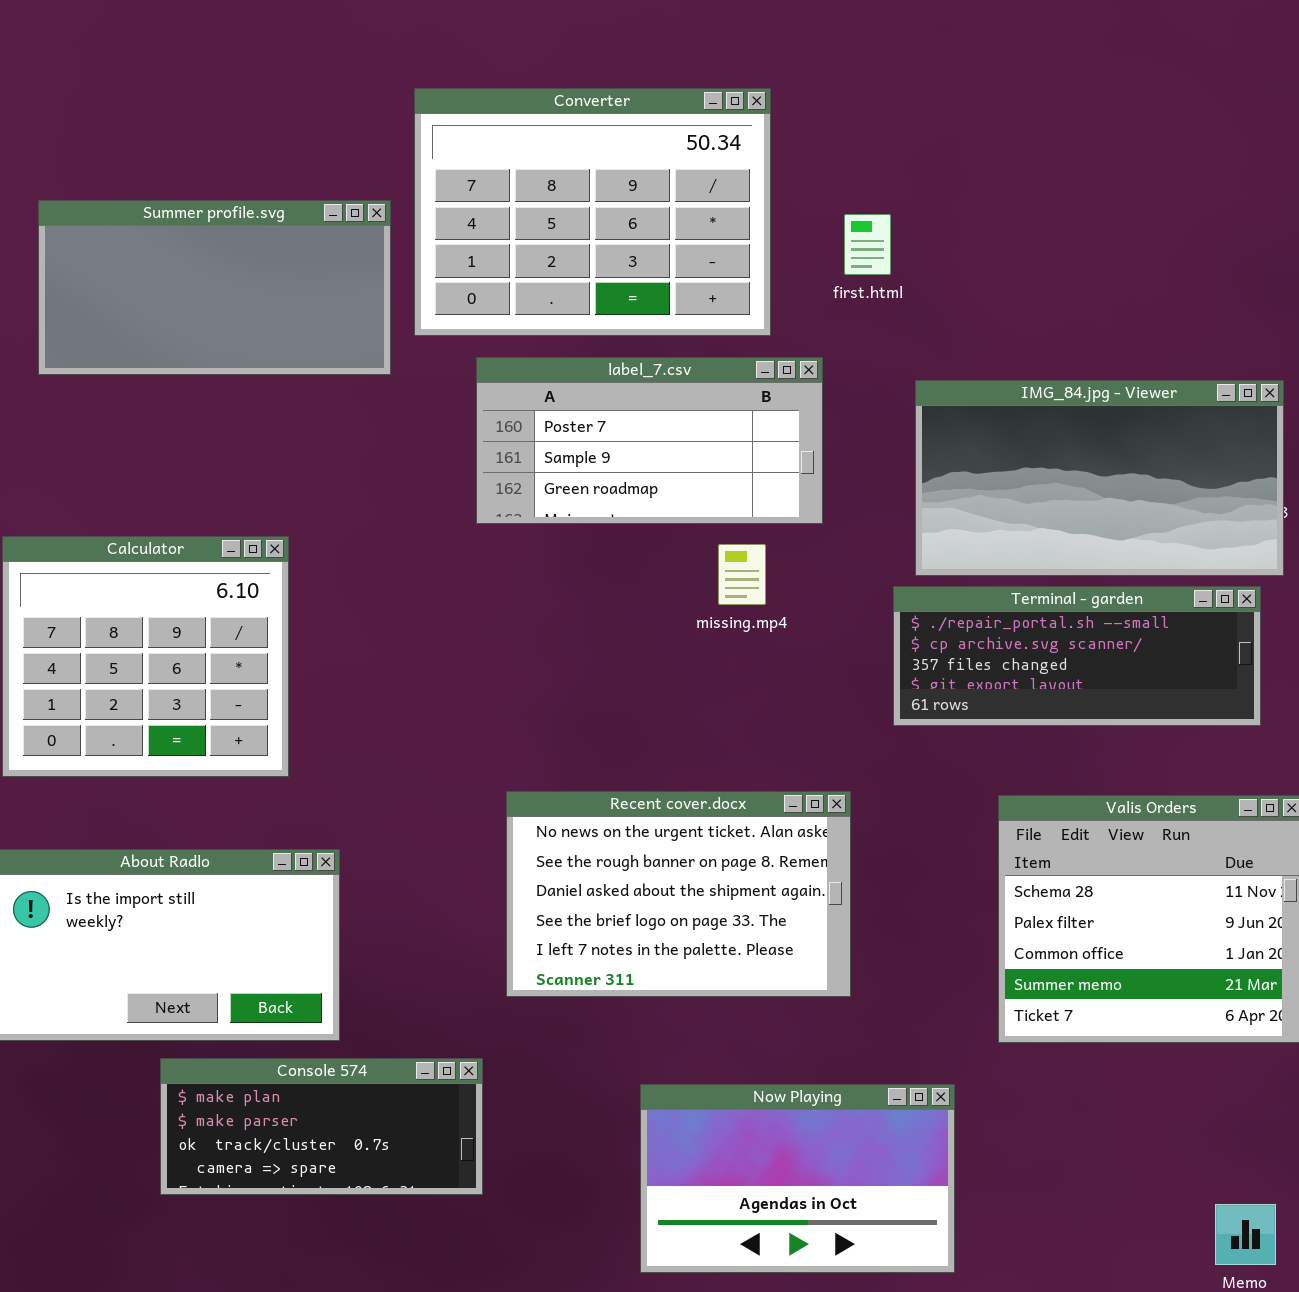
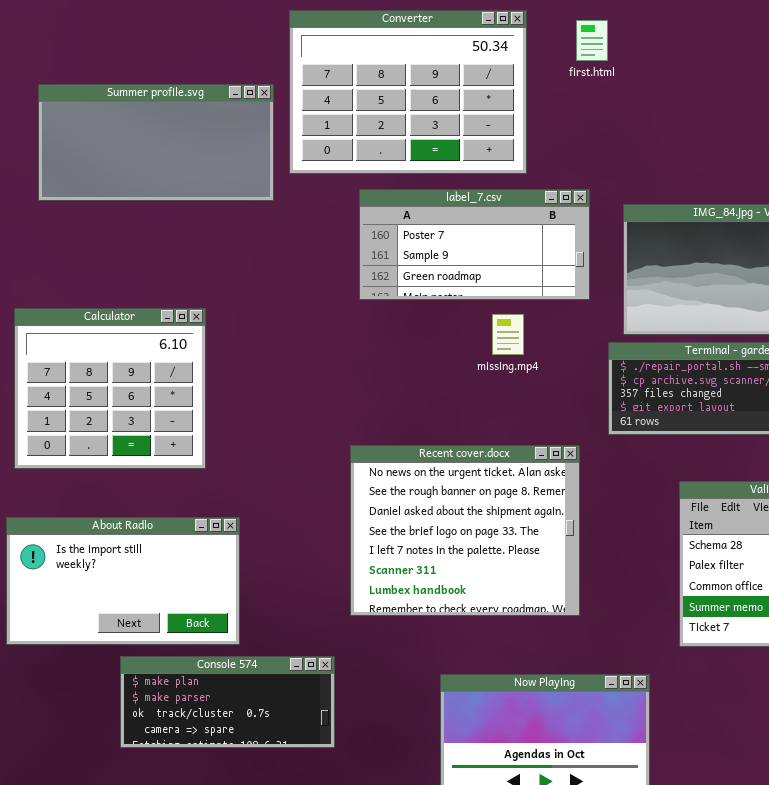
first.html: [844,214,891,275] -> [576,20,608,61], moved
label_7.csv: [476,357,823,524] -> [359,189,590,300], moved
Recent cover.docx: [506,791,851,997] -> [350,445,580,616], resized

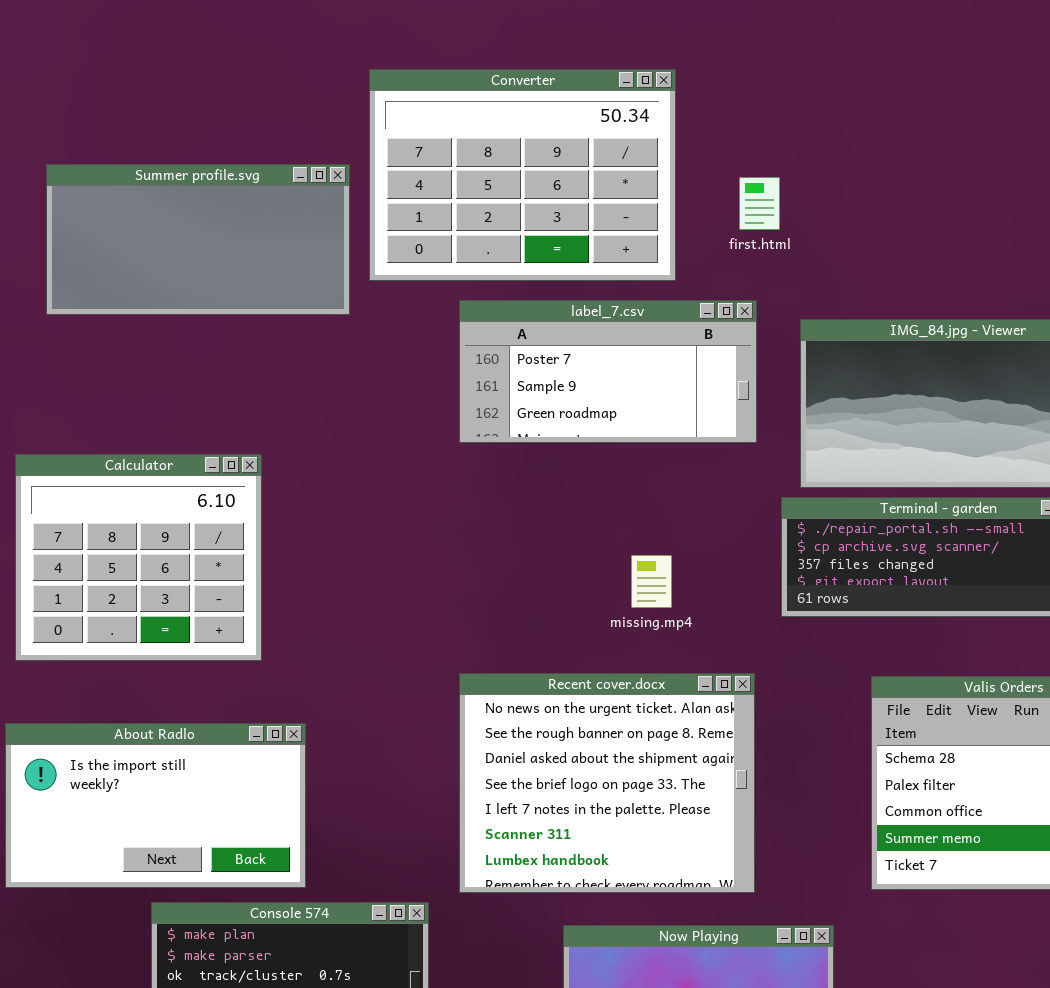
first.html: [576,20,608,61] -> [739,177,780,230], moved
missing.mp4: [492,314,524,355] -> [631,555,672,608], moved
Recent cover.docx: [350,445,580,616] -> [459,673,755,893], moved

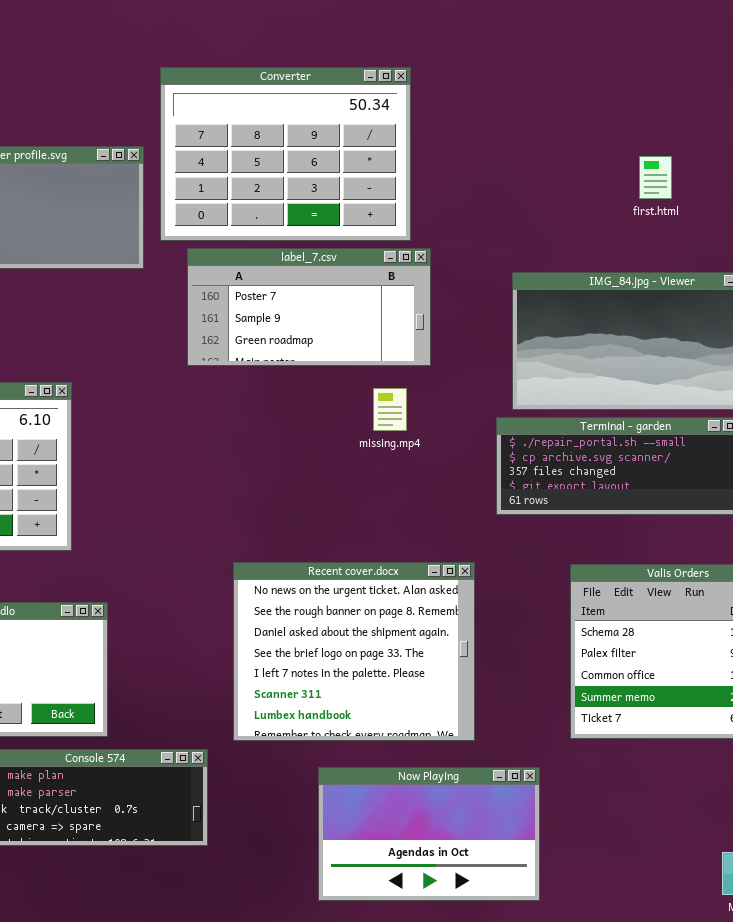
first.html: [739,177,780,230] -> [639,156,672,199], moved
label_7.csv: [459,300,757,443] -> [187,248,431,366], moved
missing.mp4: [631,555,672,608] -> [373,388,407,431], moved

